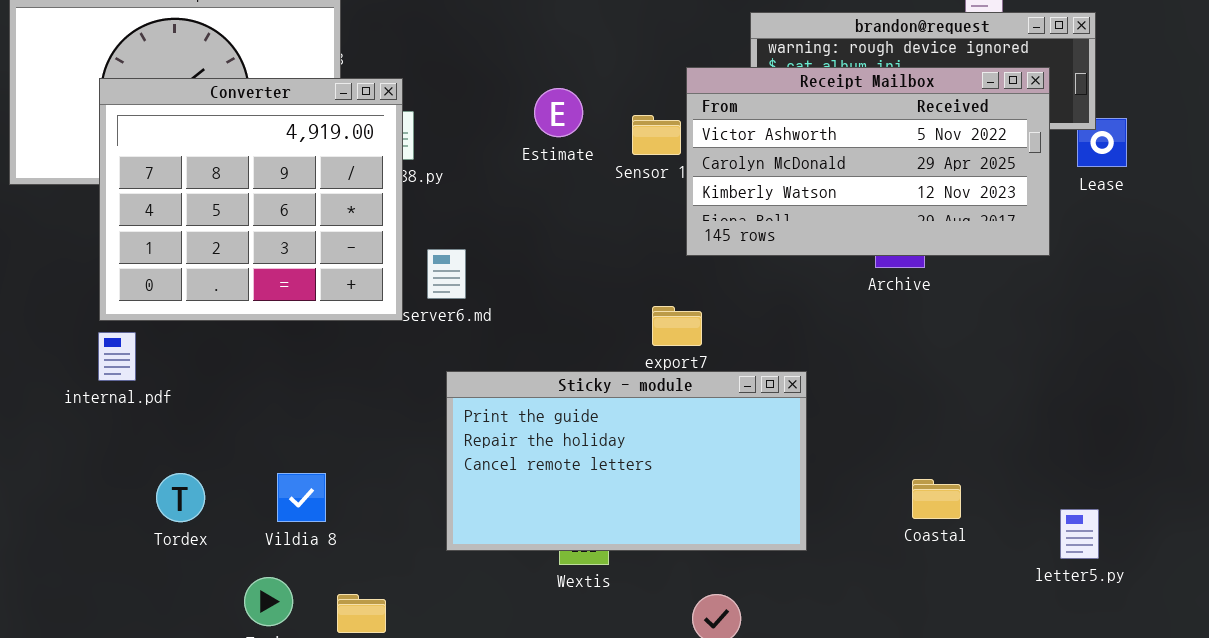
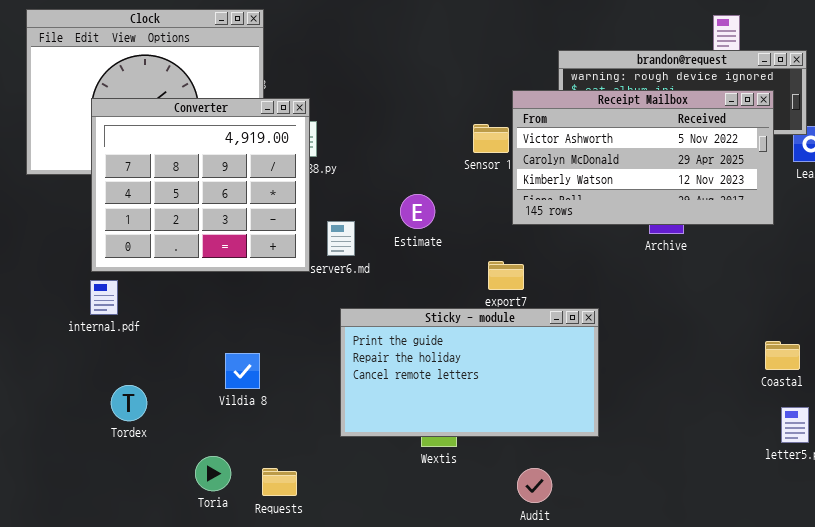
Estimate: [534,88,583,137] -> [400,194,435,229], moved
Tordex: [156,473,205,522] -> [111,385,147,421], moved
Vildia 8: [277,473,326,522] -> [225,353,260,389], moved
Coastal: [912,479,961,519] -> [765,341,800,370], moved

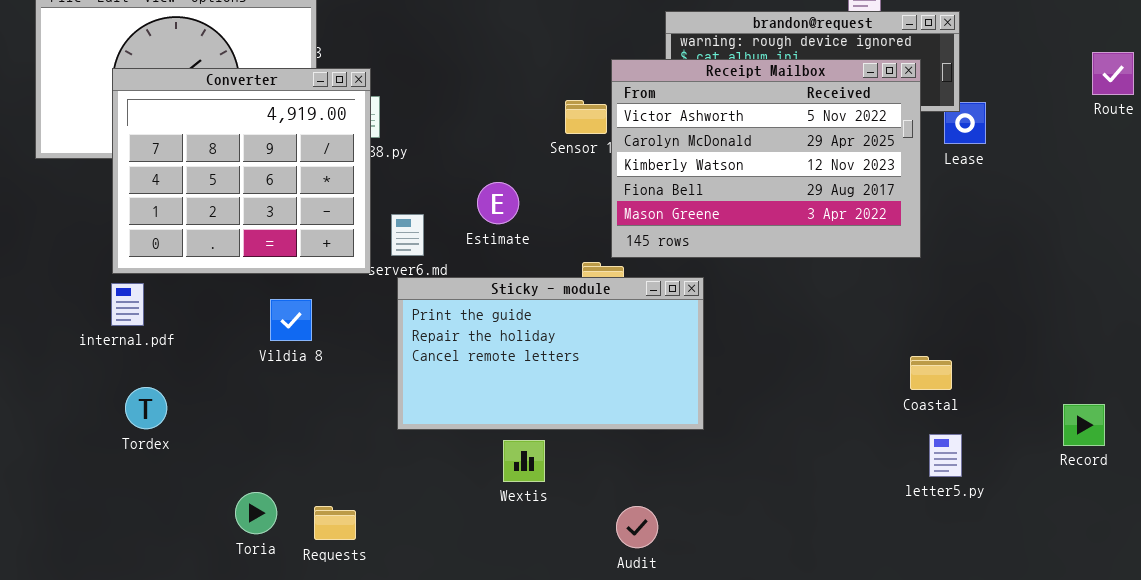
Receipt Mailbox: [512,90,774,225] -> [611,59,921,258], resized
Sticky - module: [340,308,599,437] -> [397,277,704,430], moved
Vildia 8: [225,353,260,389] -> [270,299,312,341], moved
Tordex: [111,385,147,421] -> [125,387,167,429], moved

